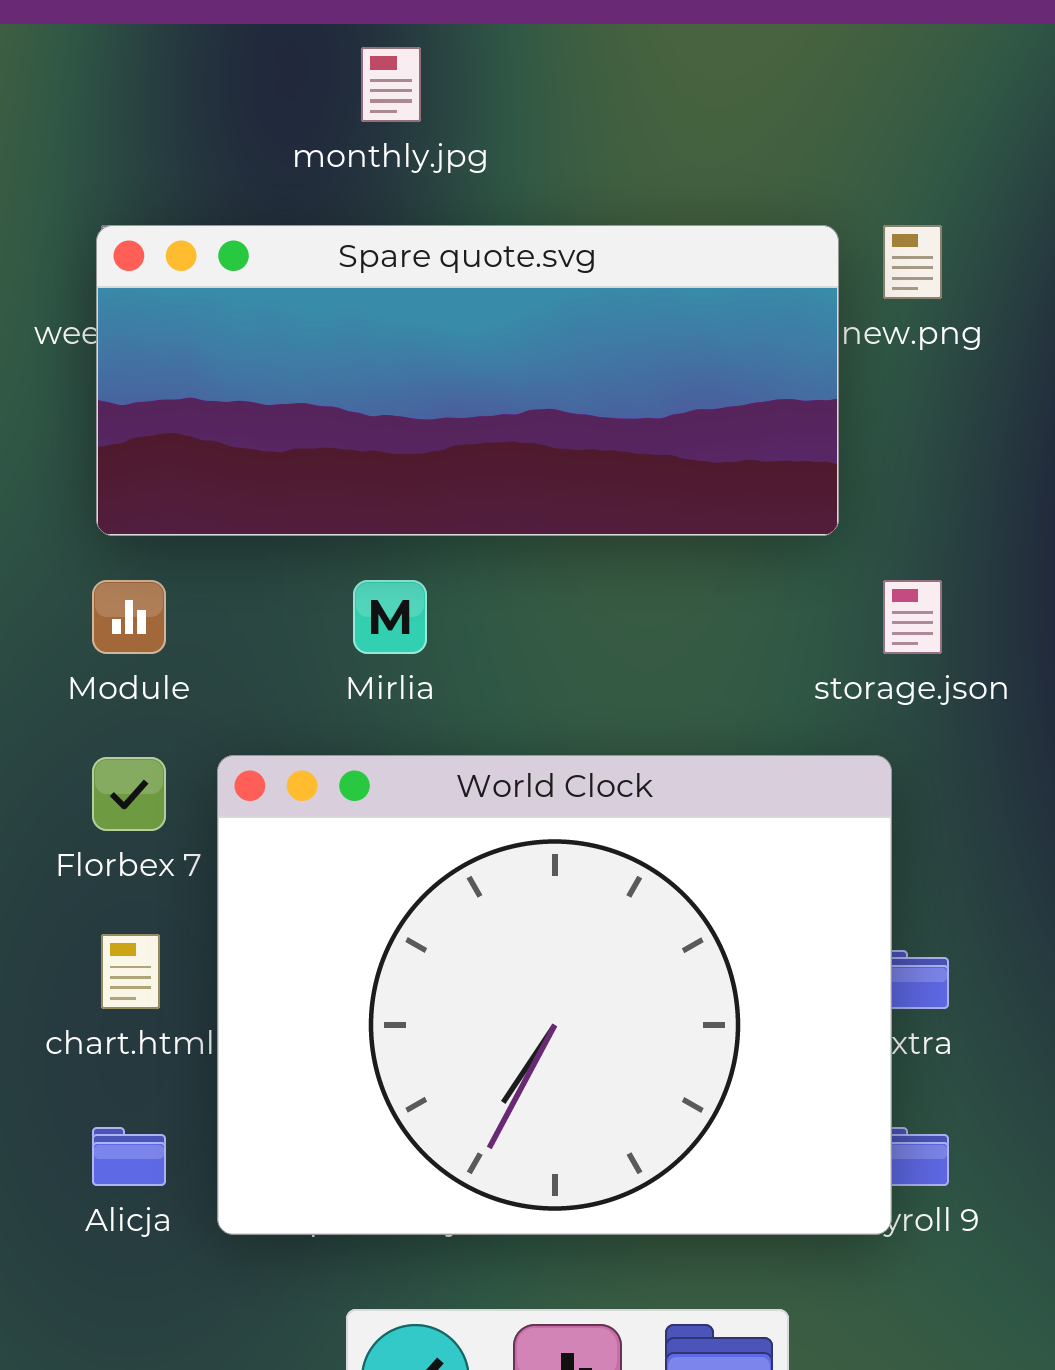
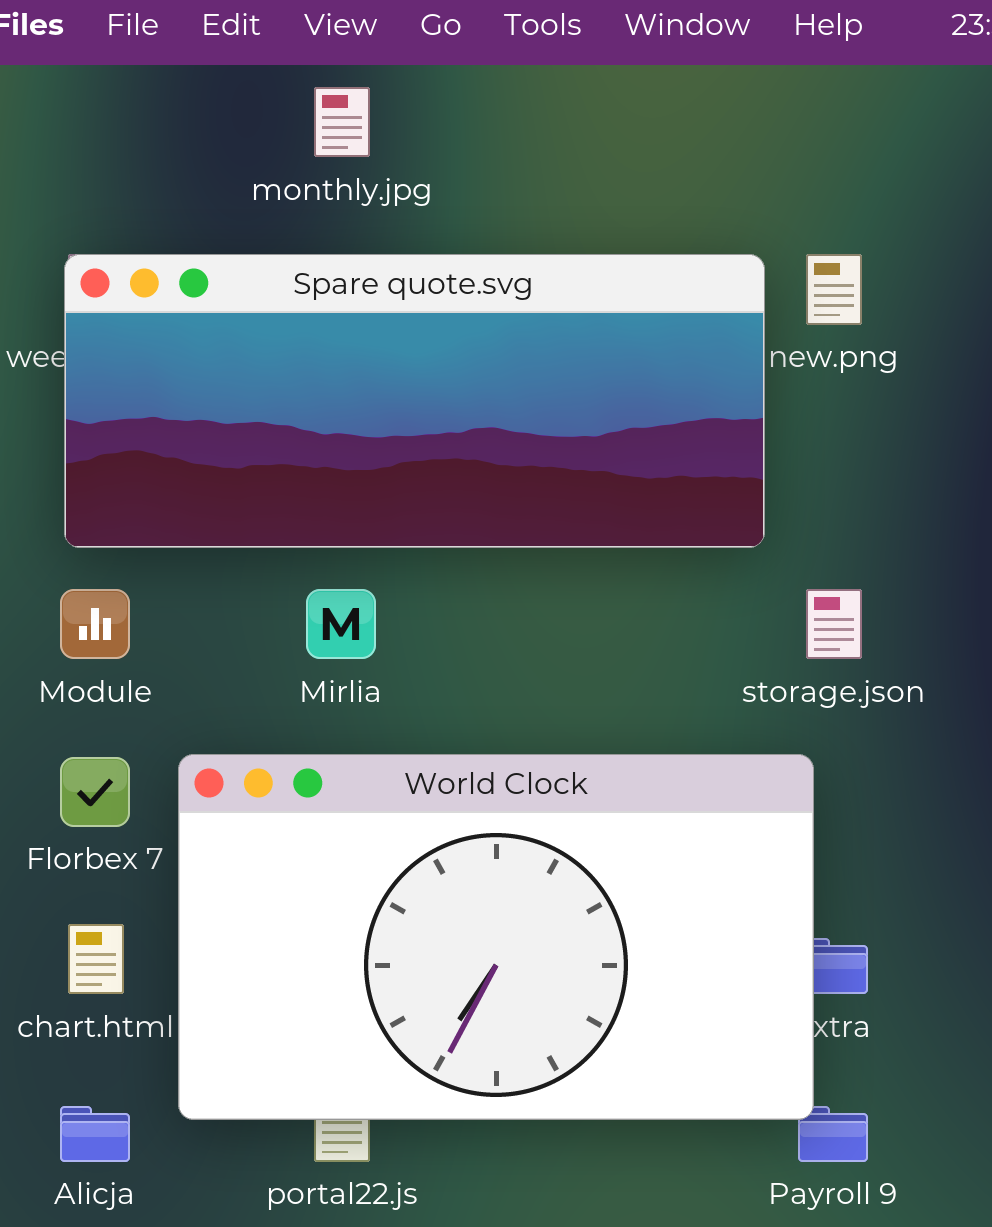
World Clock: [217,755,892,1235] -> [178,754,814,1120], resized

